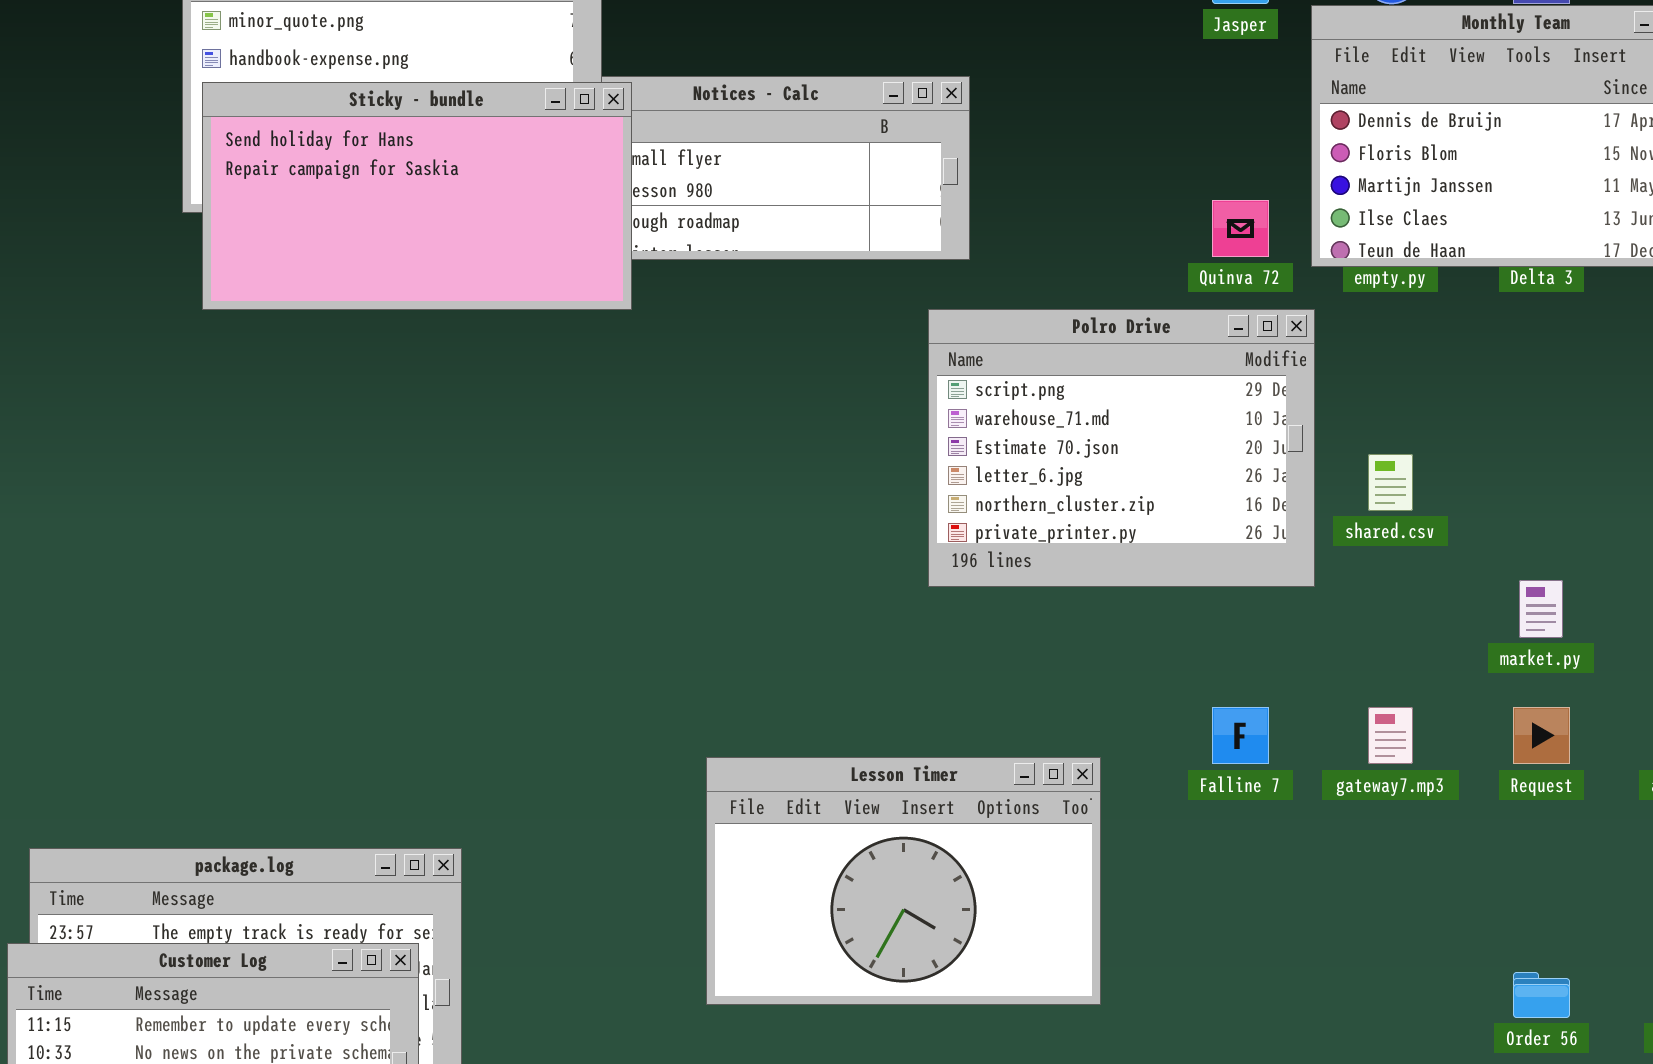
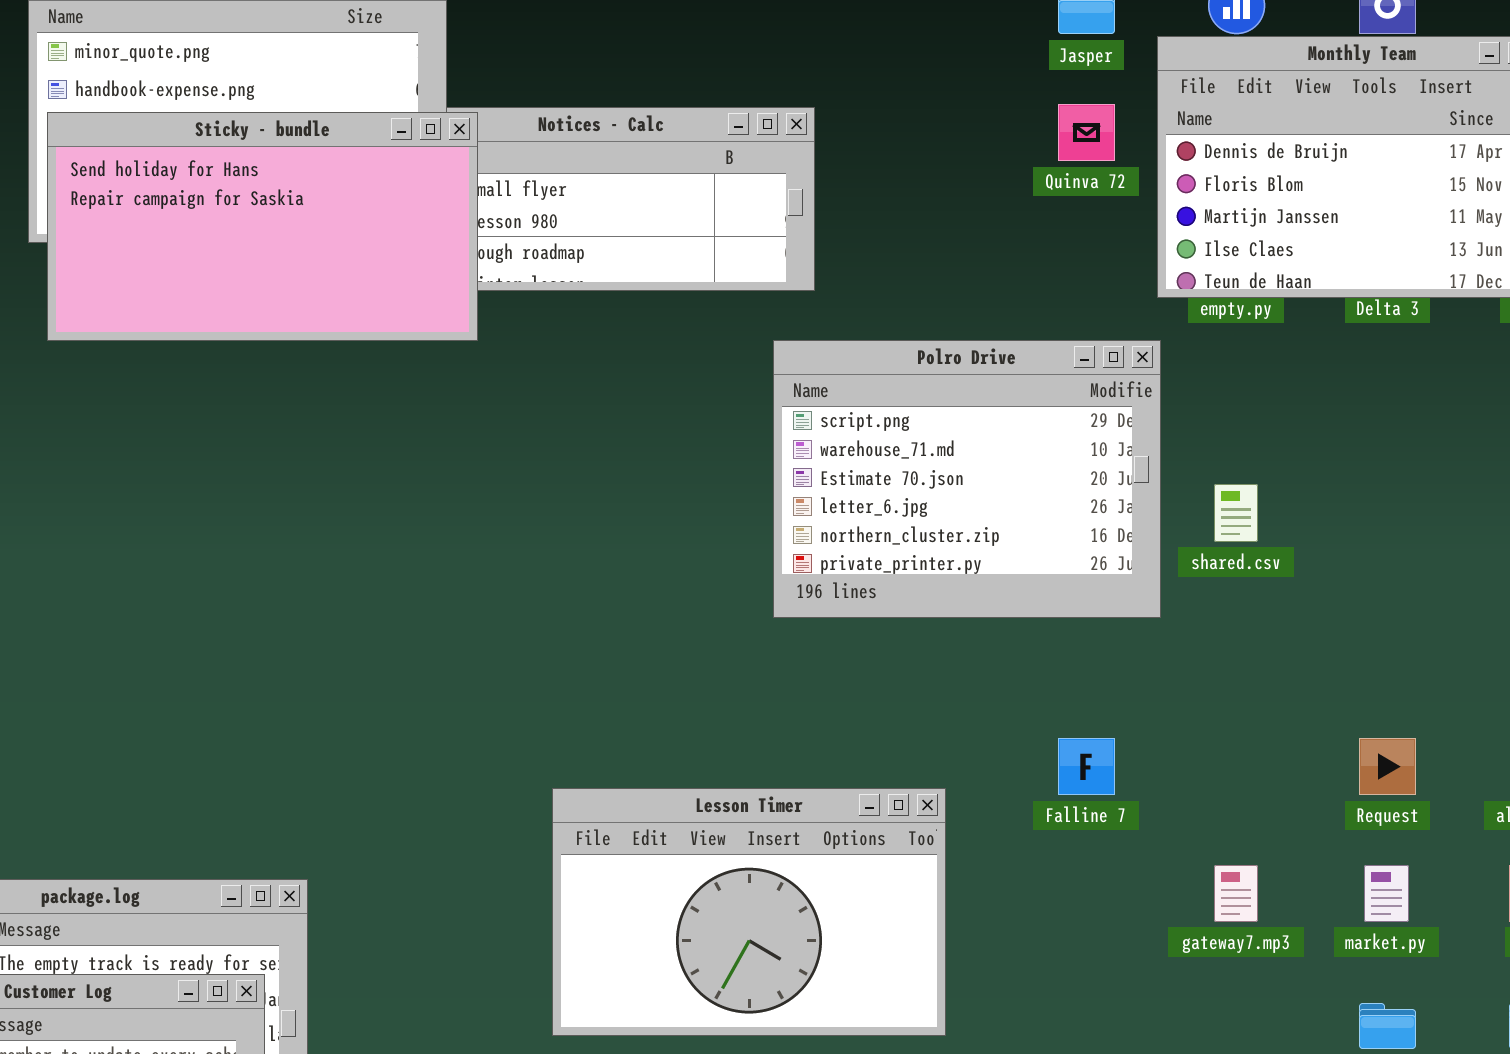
Quinva 72: [1212,200,1269,257] -> [1058,104,1115,161], moved
market.py: [1519,580,1563,638] -> [1364,865,1409,922], moved
gateway7.mp3: [1368,707,1413,764] -> [1214,865,1258,922], moved

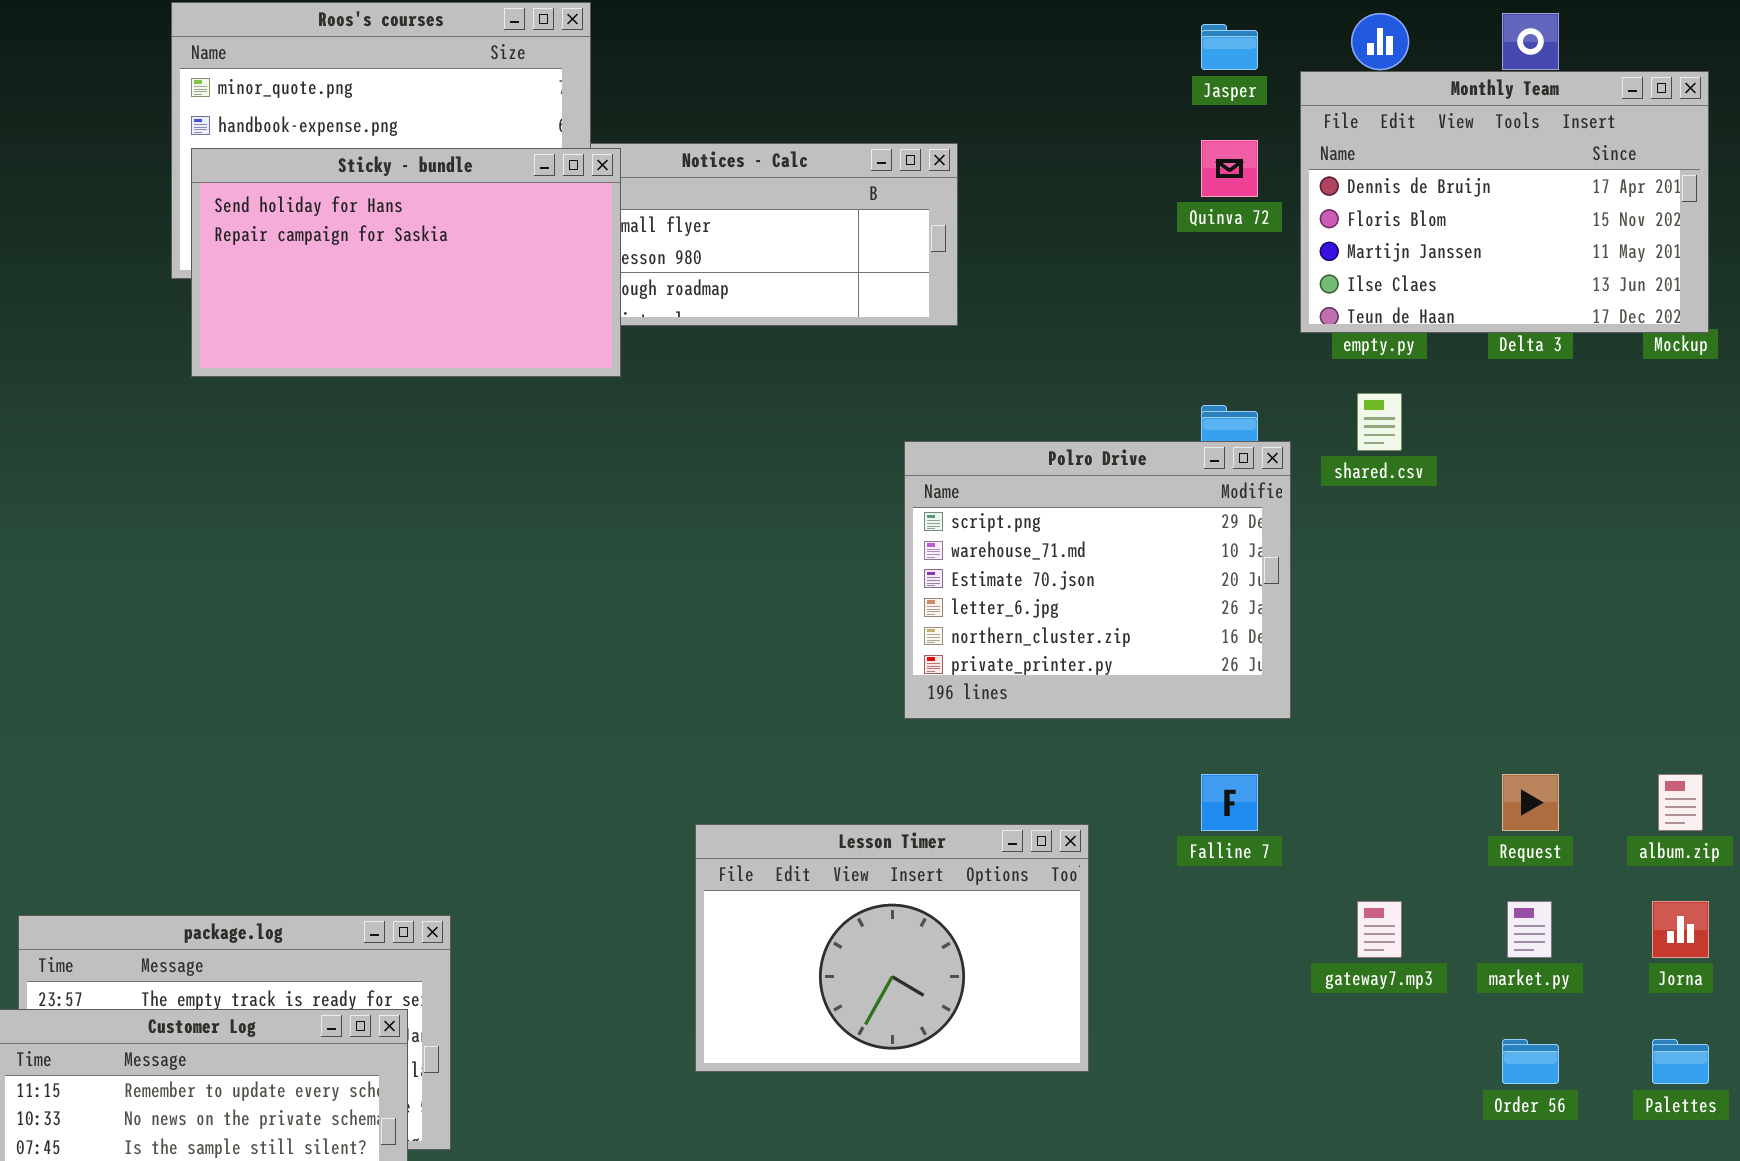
Polro Drive: [773,340,1161,618] -> [904,441,1291,719], moved
shared.csv: [1214,484,1258,542] -> [1357,393,1402,451], moved

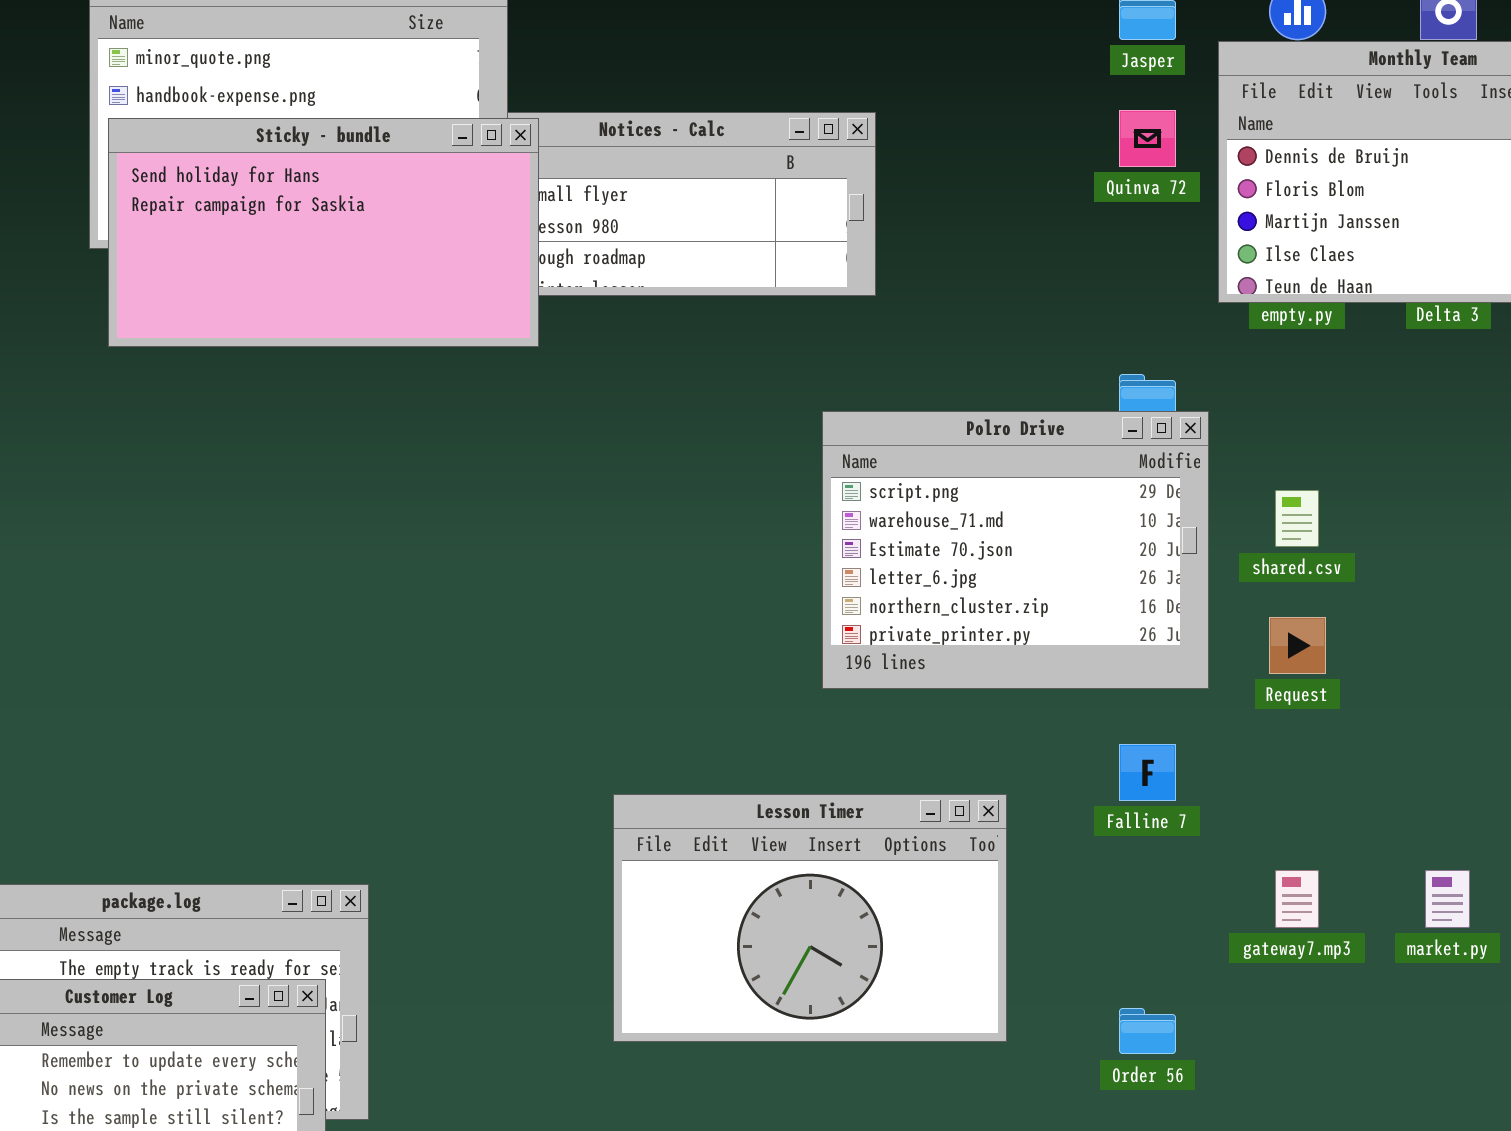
shared.csv: [1357,393,1402,451] -> [1275,490,1319,547], moved
Request: [1502,774,1559,831] -> [1269,617,1326,674], moved
Order 56: [1502,1039,1559,1084] -> [1119,1008,1176,1054], moved

